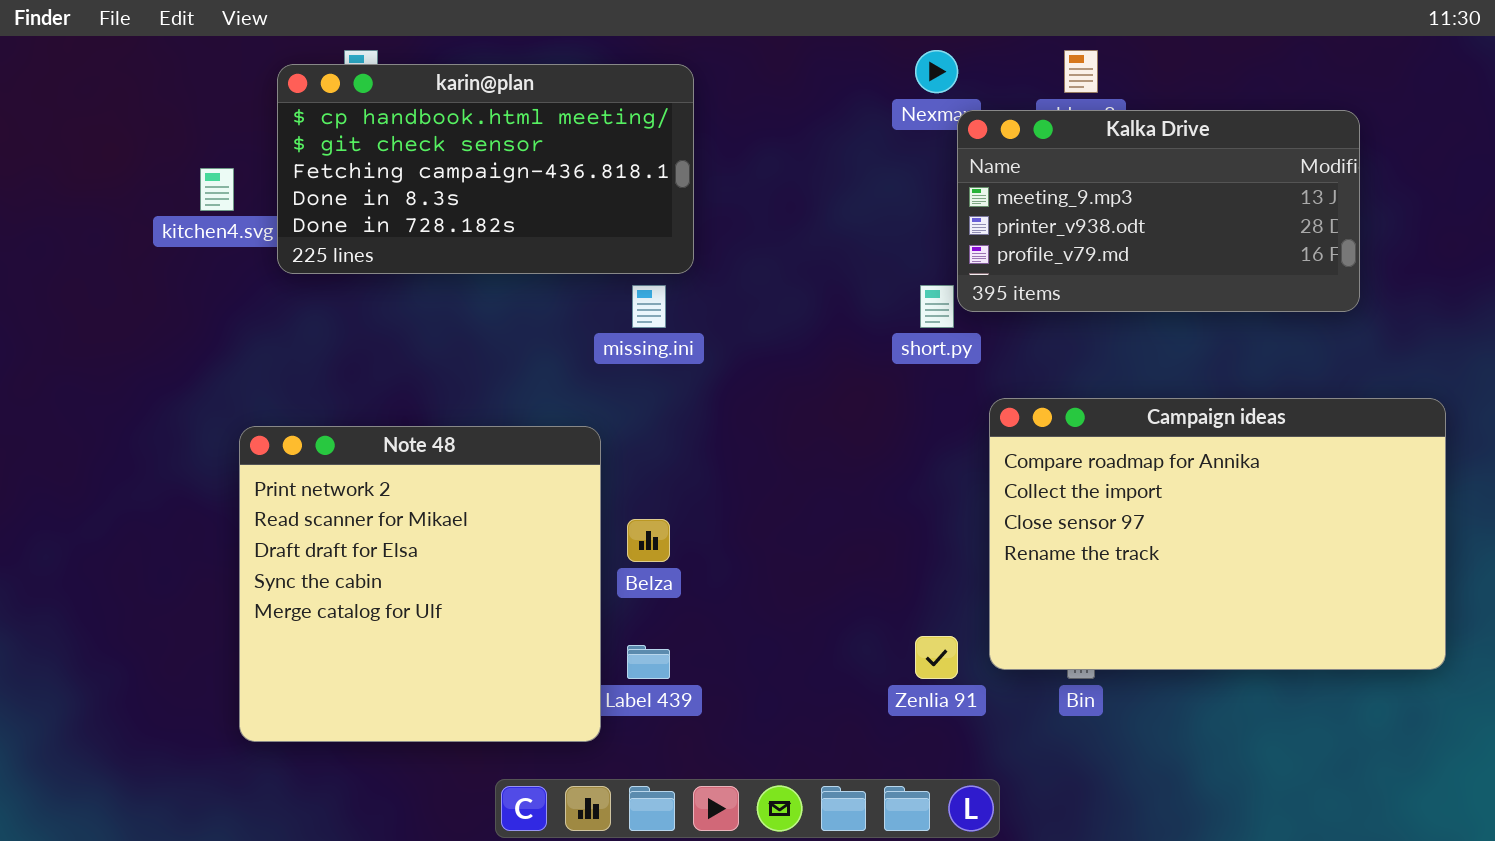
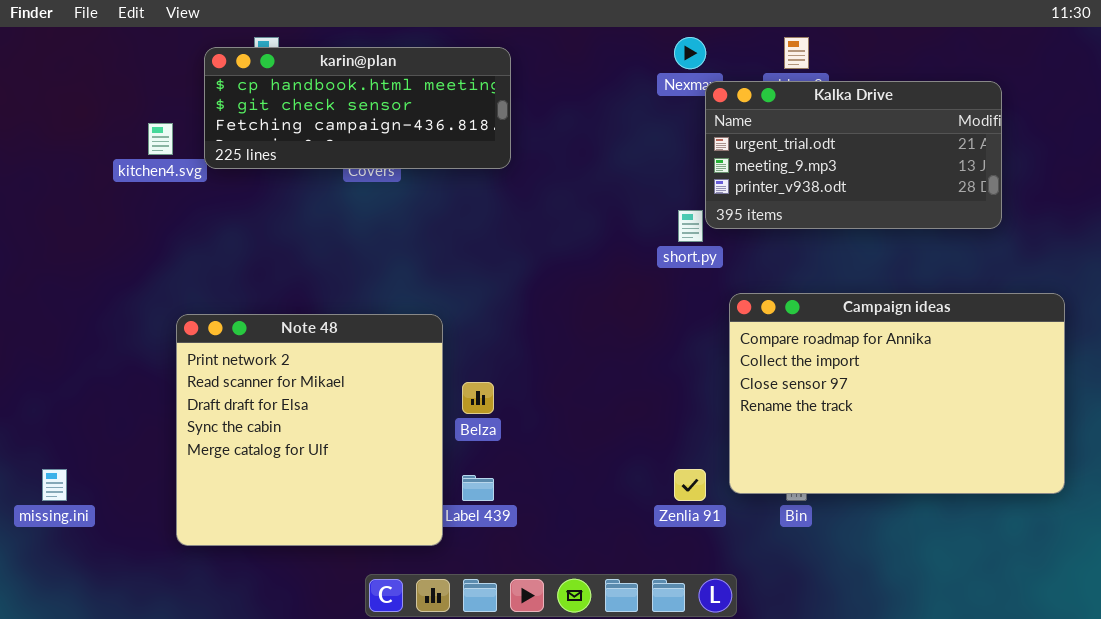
karin@plan: [277,64,694,274] -> [204,47,511,169], resized
Kalka Drive: [957,110,1360,312] -> [705,81,1002,229], scrolled up 1 row
missing.ini: [632,285,666,328] -> [42,469,67,501], moved

